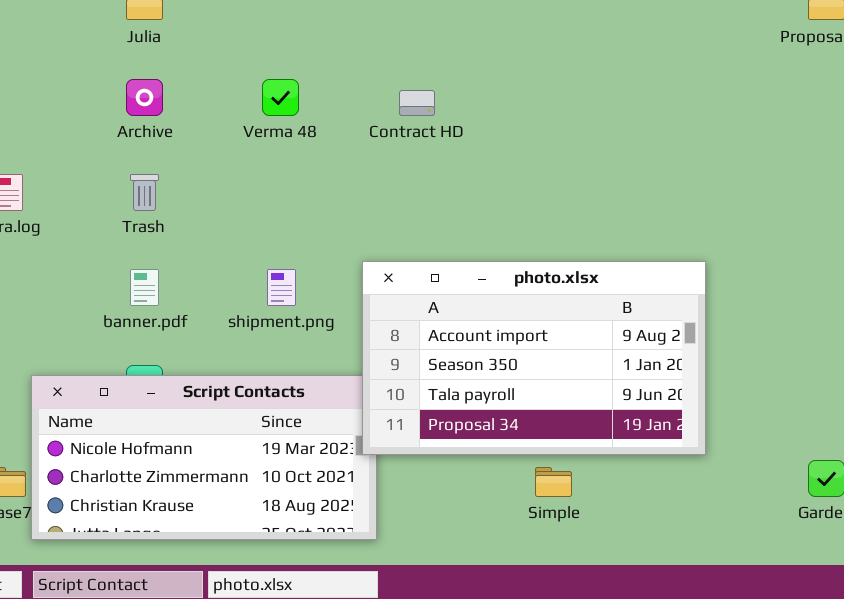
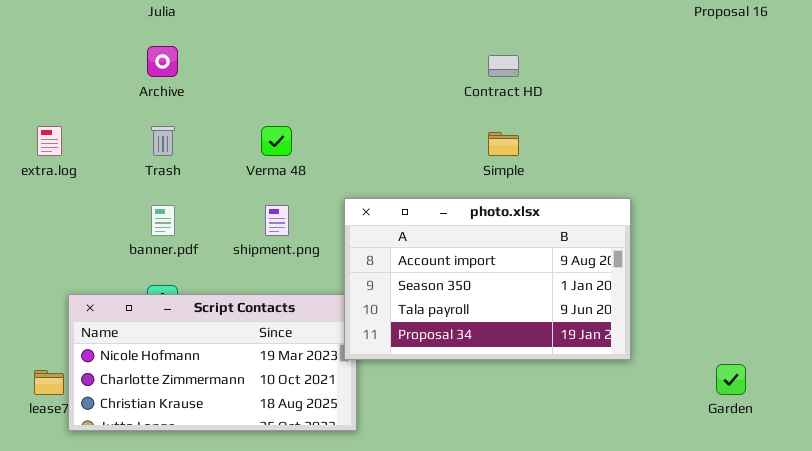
Verma 48: [262,79,299,116] -> [261,126,292,156], moved
Contract HD: [399,90,435,116] -> [488,55,519,77], moved
Simple: [535,467,572,497] -> [488,132,519,156], moved

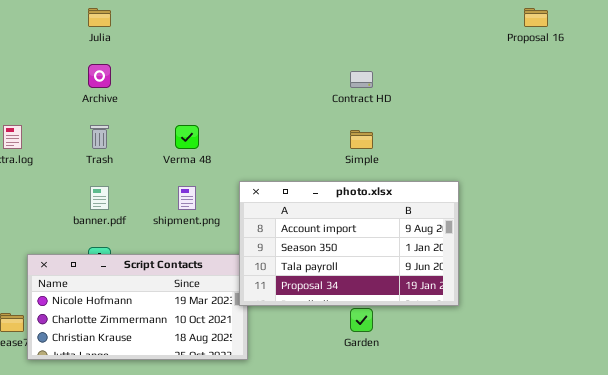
Garden: [716,364,746,395] -> [350,308,373,332], moved

